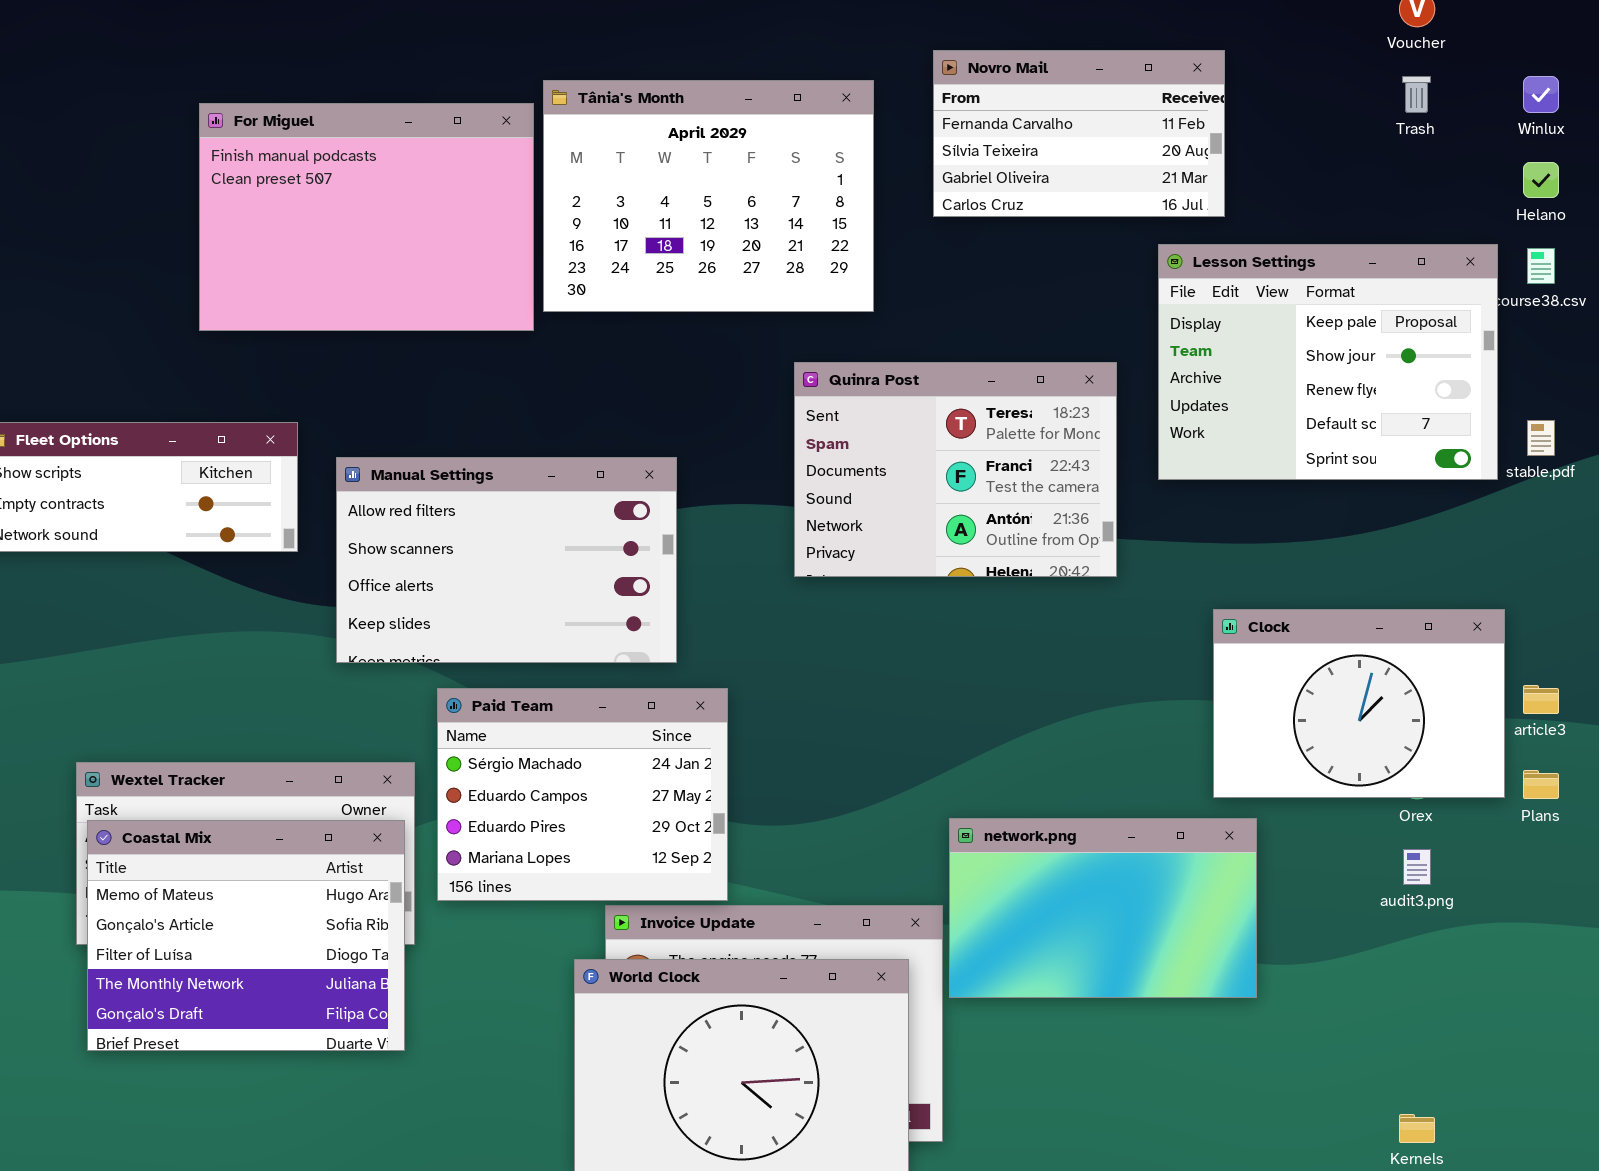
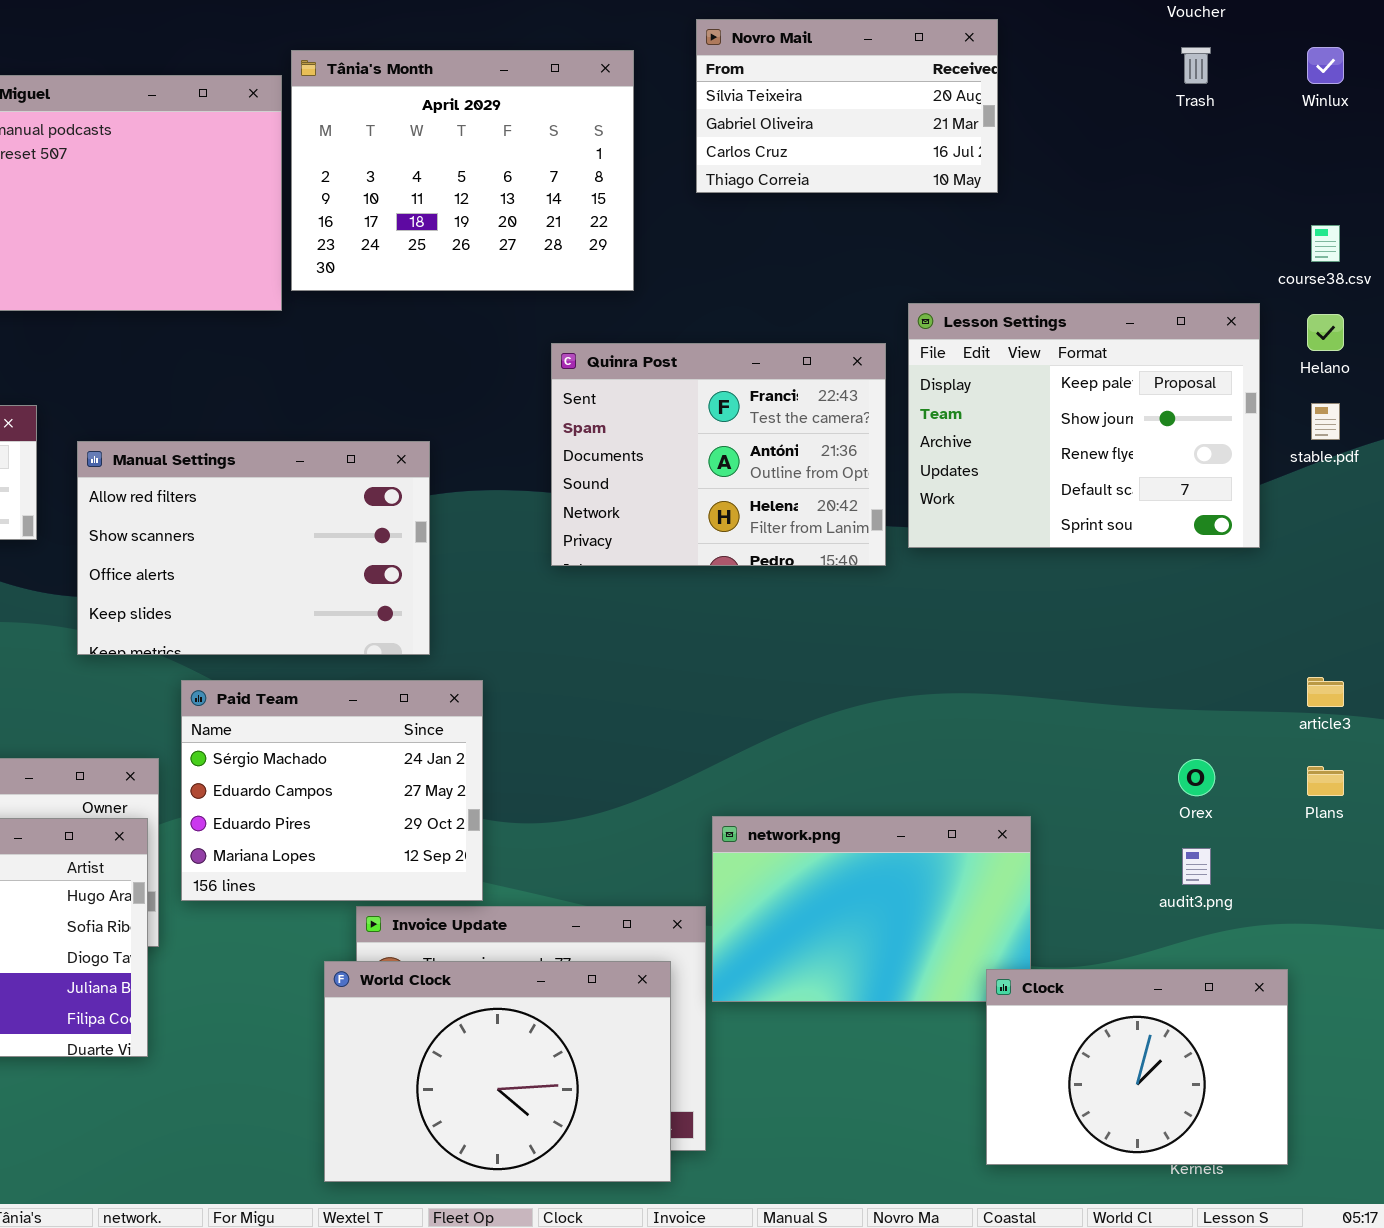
Novro Mail: [933,50,1225,217] -> [696,19,998,193], scrolled down 1 row
Helano: [1523,162,1559,198] -> [1307,314,1344,351], moved
Lesson Settings: [1158,244,1498,480] -> [908,303,1260,548], moved
Quinra Post: [794,362,1117,577] -> [551,343,886,566], scrolled down 1 row
Clock: [1213,609,1505,798] -> [986,969,1288,1165], moved

